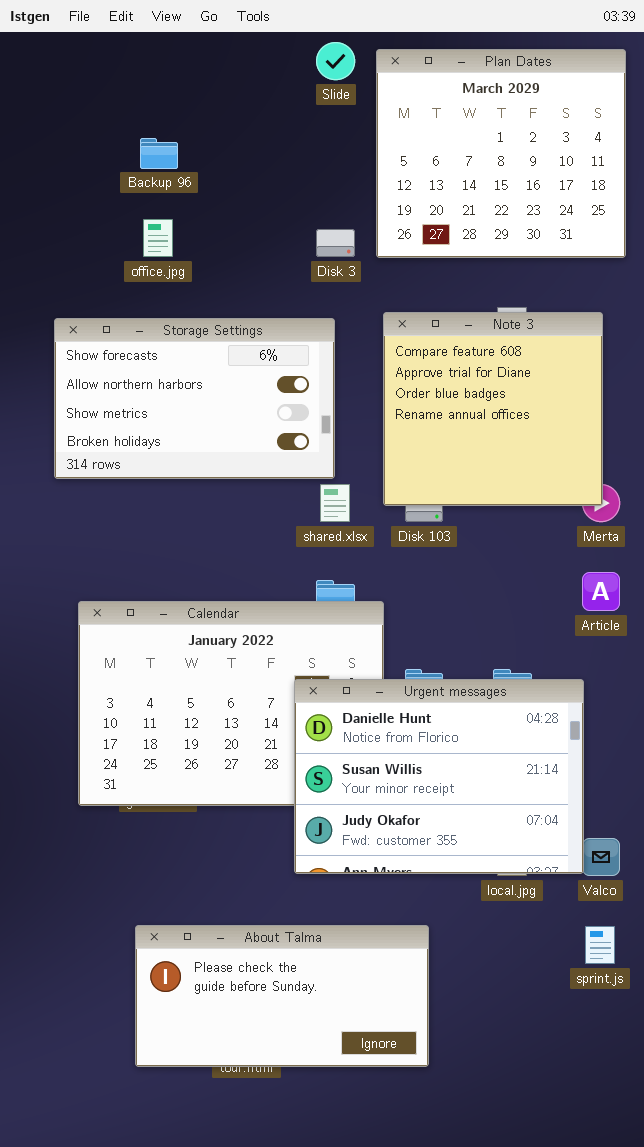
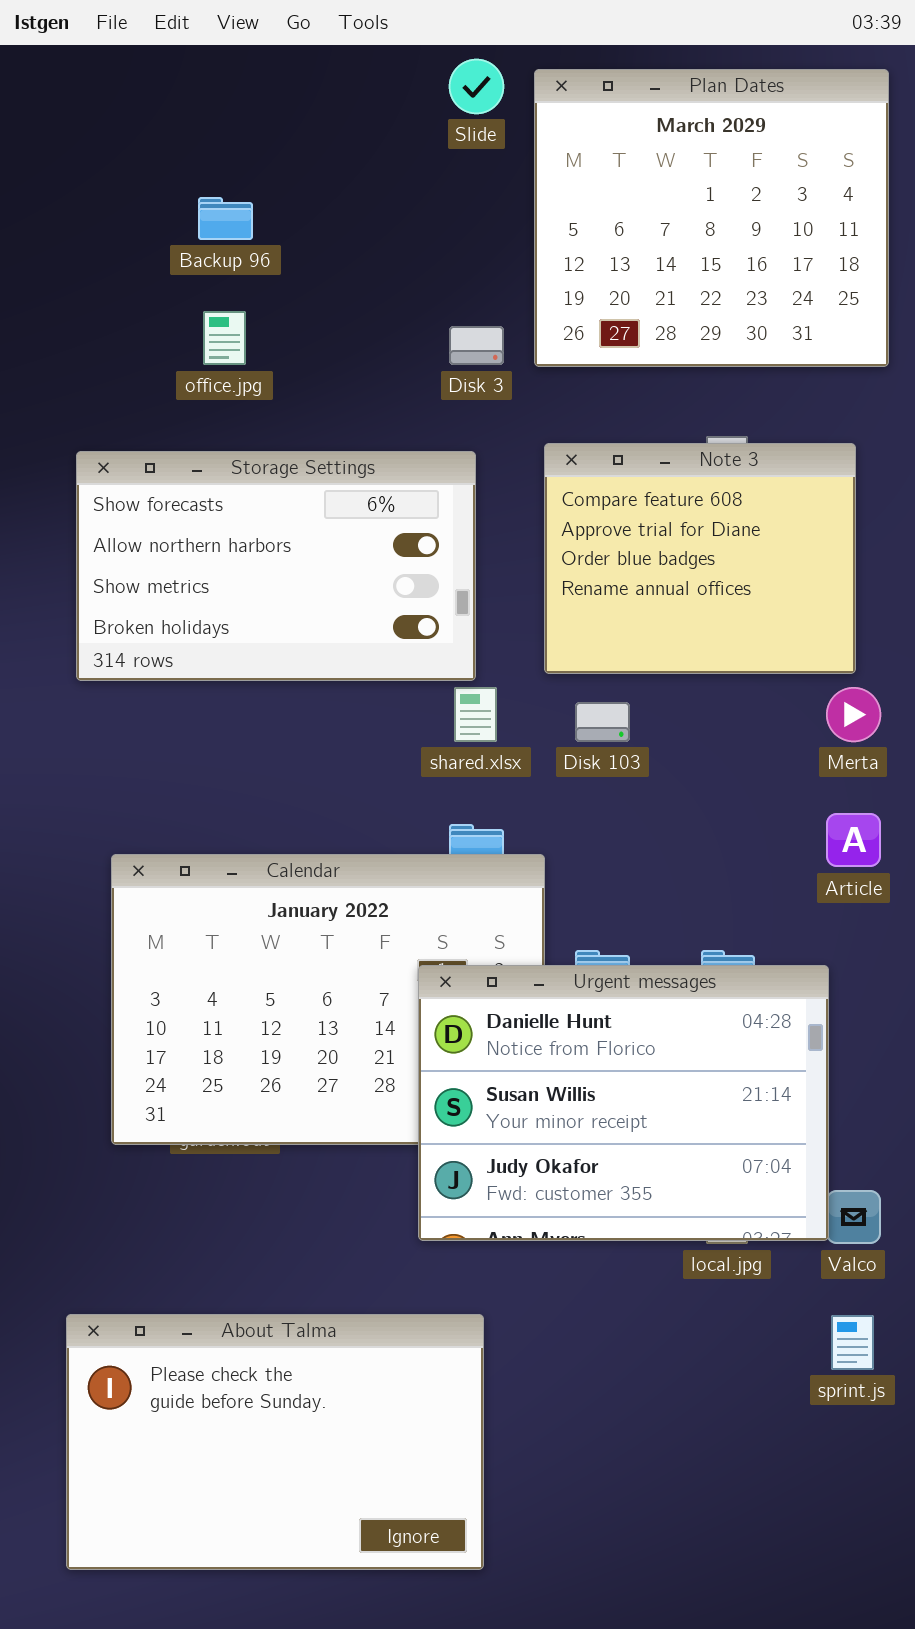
Note 3: [383,312,603,506] -> [544,443,856,674], resized
About Talma: [135,925,429,1067] -> [66,1314,484,1570], moved, resized

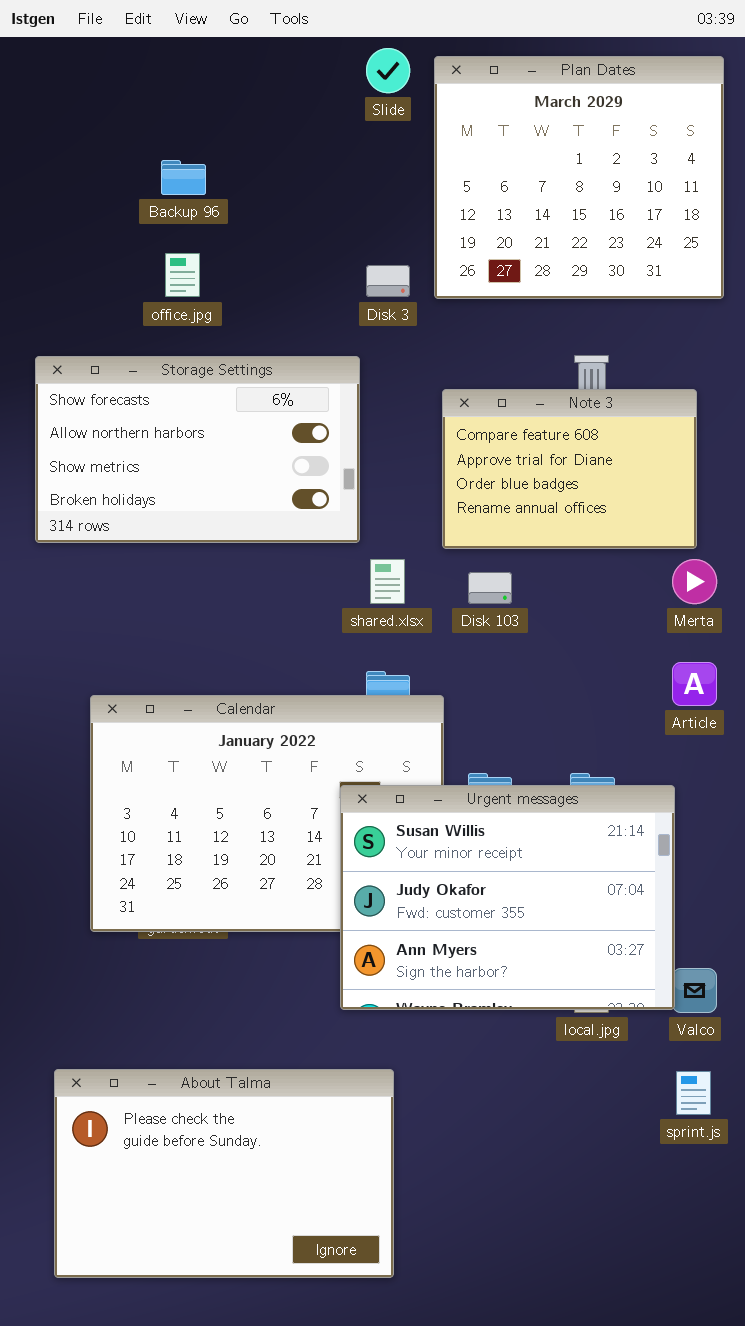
Note 3: [544,443,856,674] -> [442,389,697,549], resized
Storage Settings: [76,451,476,681] -> [35,356,360,543], moved
Urgent messages: [418,965,829,1241] -> [340,785,675,1010], scrolled down 1 row

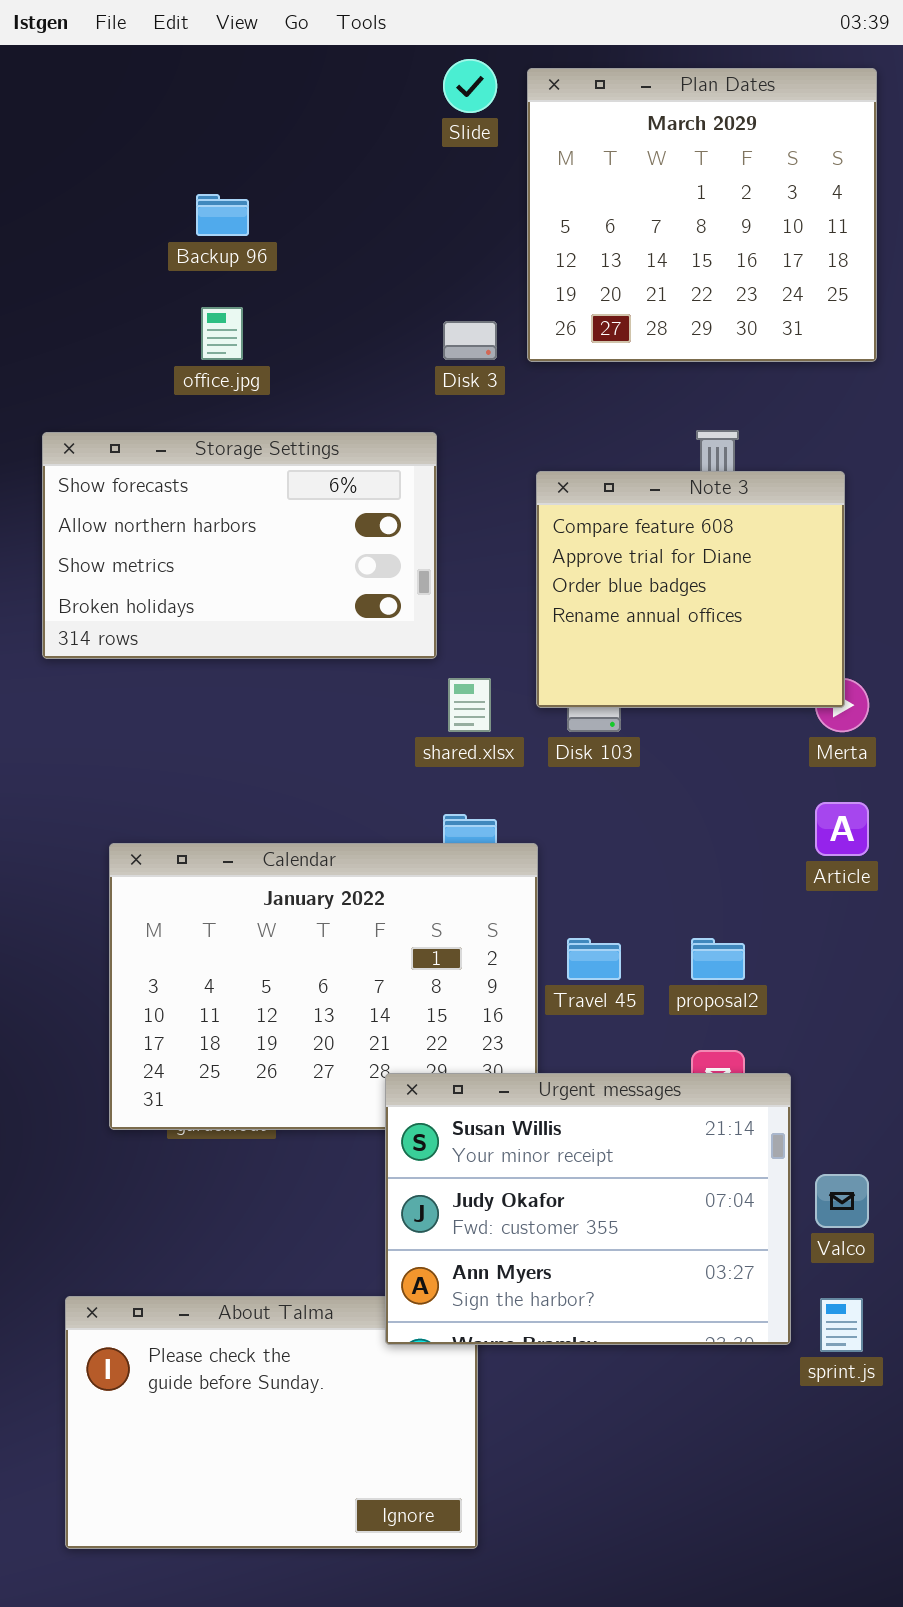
Note 3: [442,389,697,549] -> [536,471,845,708], resized
Urgent messages: [340,785,675,1010] -> [385,1073,791,1345], moved

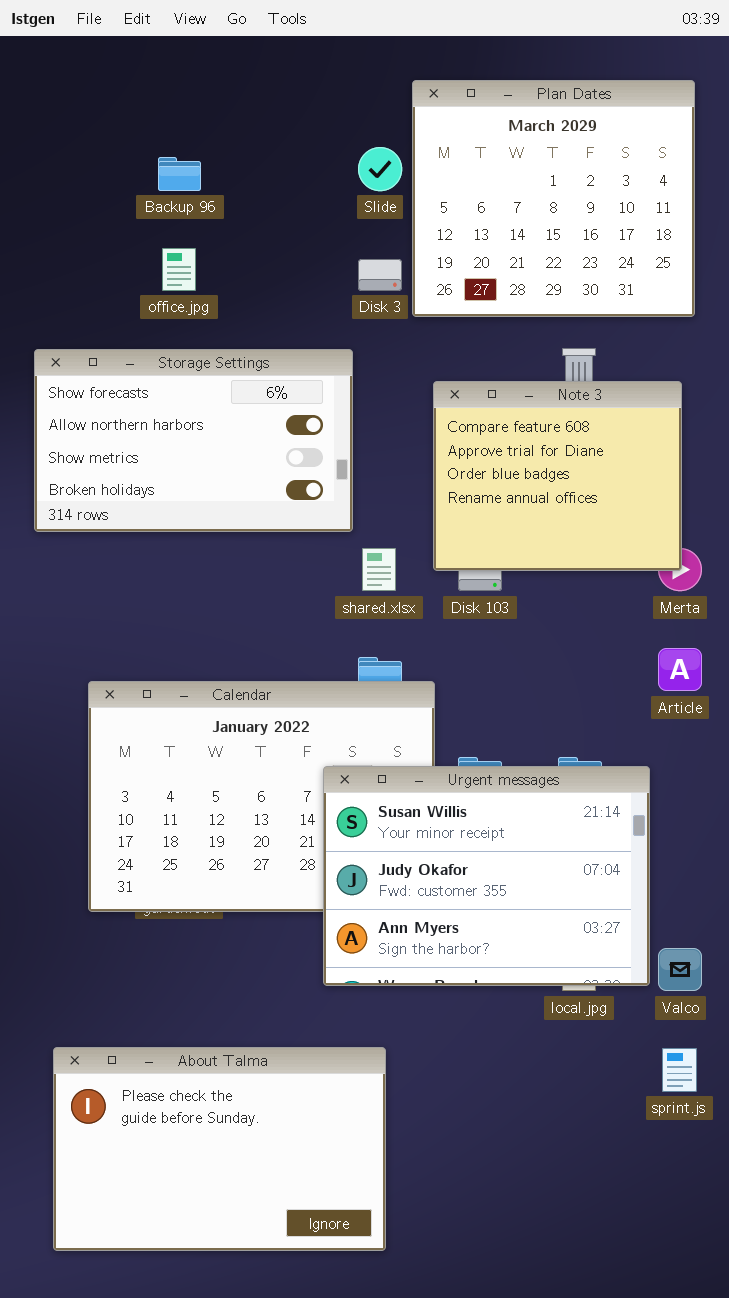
Slide: [443,59,497,113] -> [358,147,402,191], moved
Plan Dates: [527,68,877,362] -> [412,80,695,317], moved
Urgent messages: [385,1073,791,1345] -> [323,766,650,986], moved

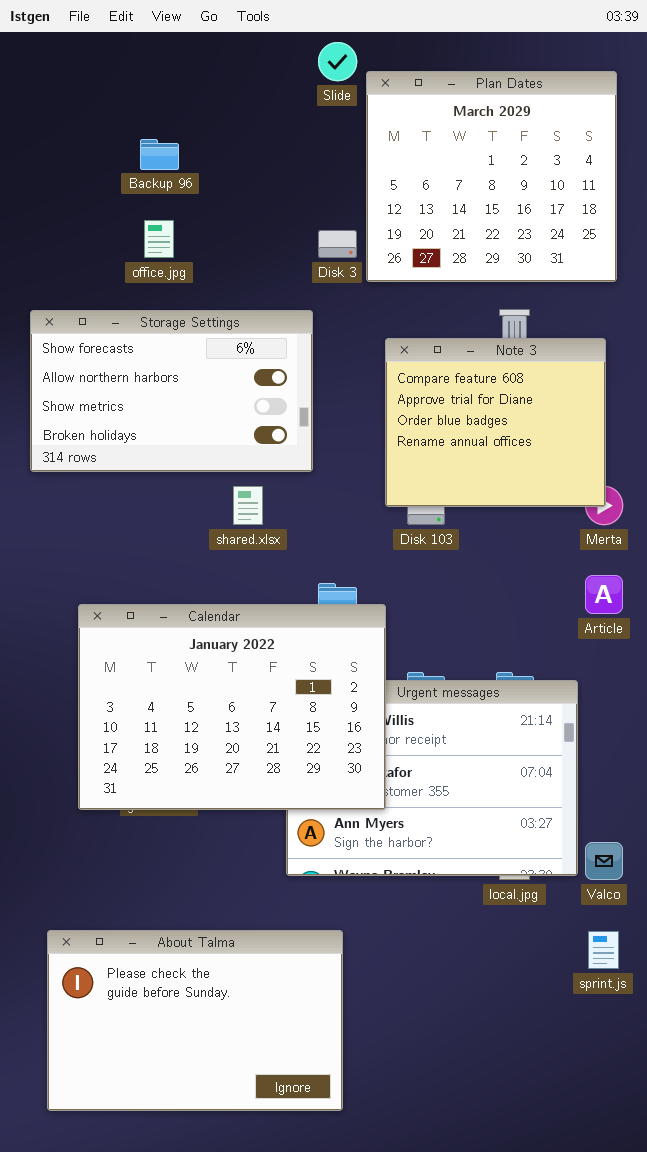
Slide: [358,147,402,191] -> [318,42,357,81], moved
shared.xlsx: [362,548,396,591] -> [233,486,263,525], moved
Calendar: [88,681,435,912] -> [78,604,386,810], raised

